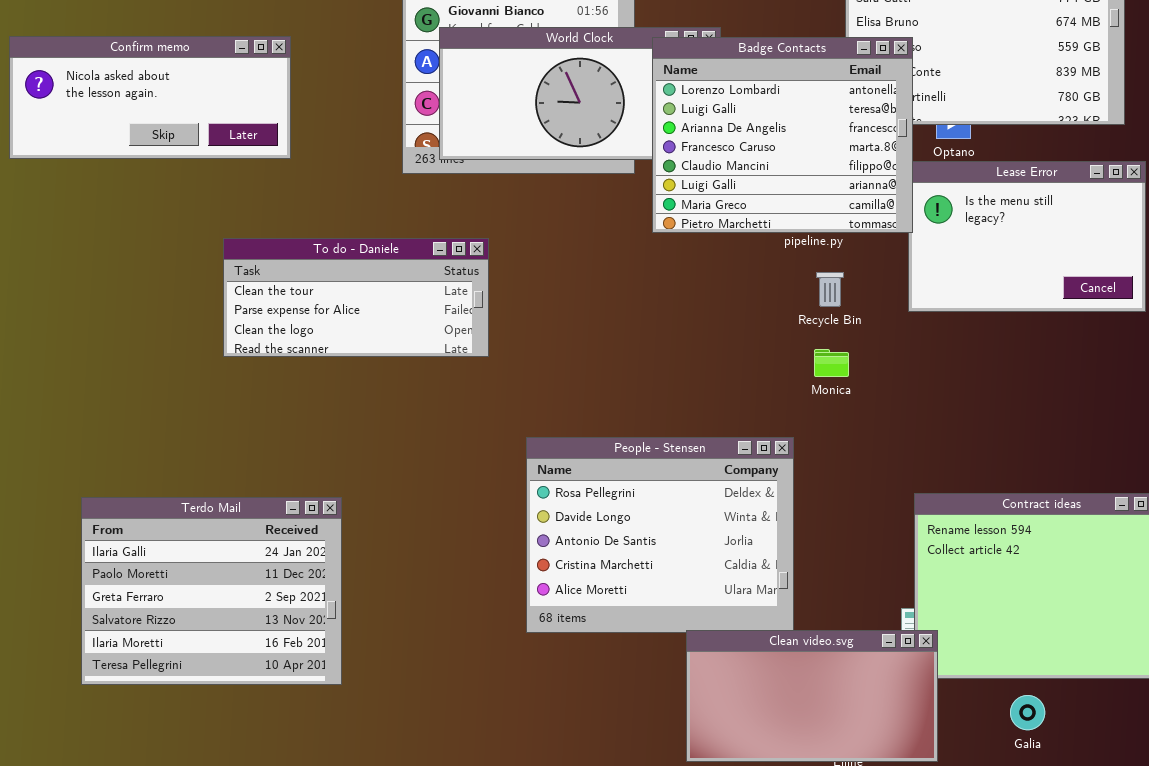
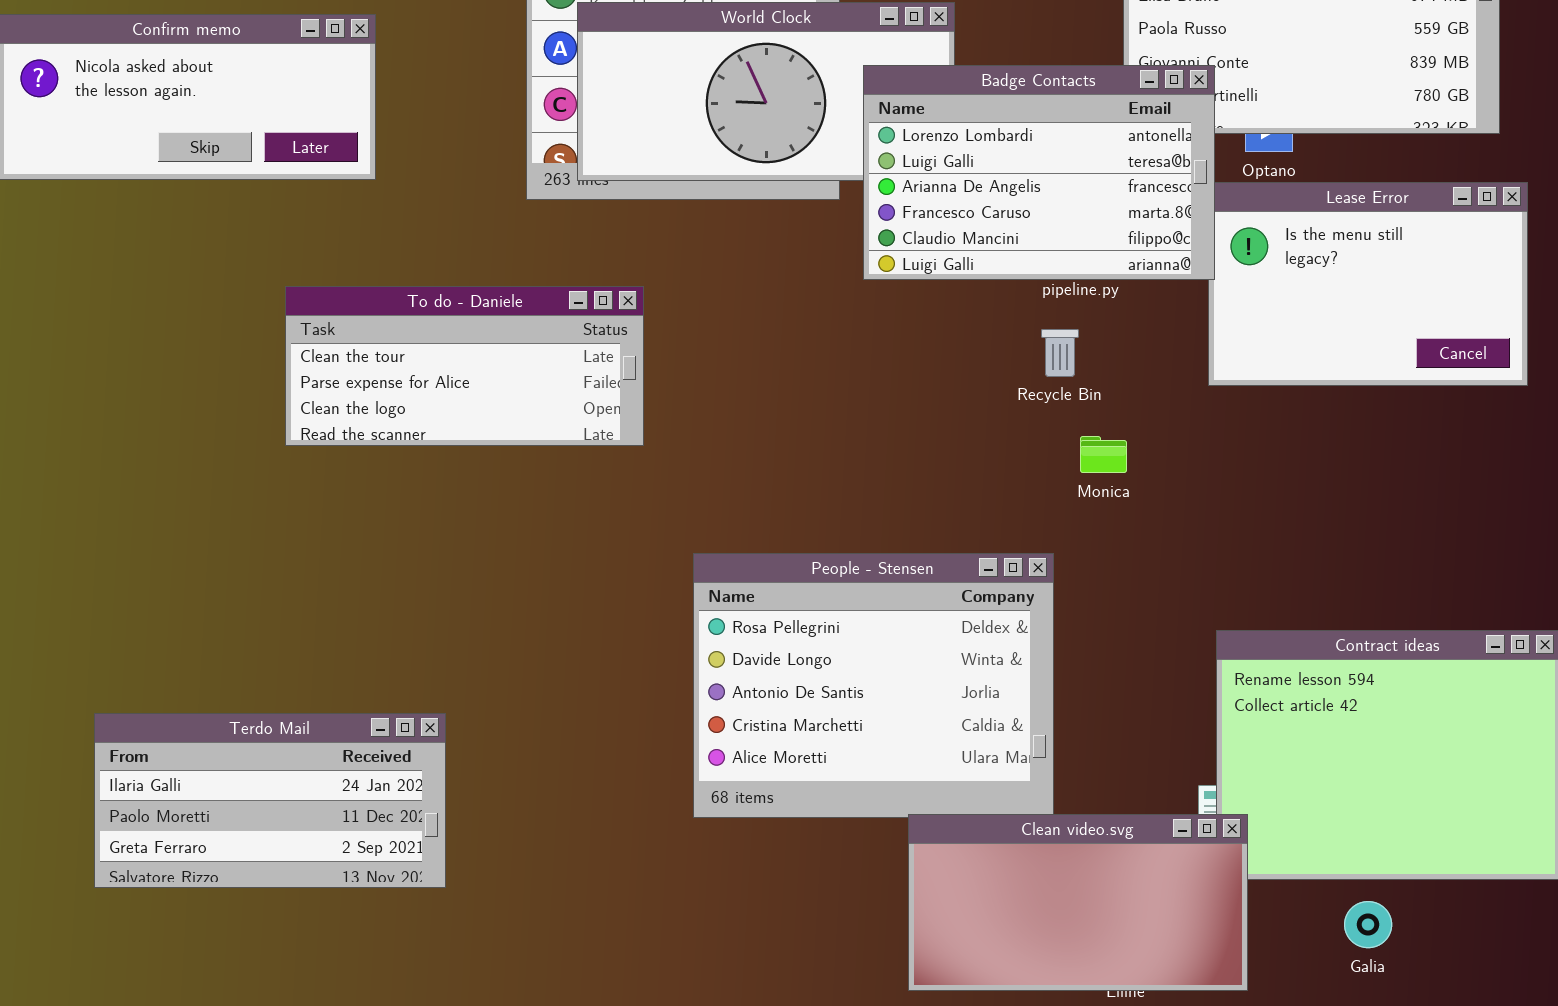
Badge Contacts: [652,37,913,233] -> [863,65,1215,280], resized
Recycle Bin: [816,272,844,307] -> [1041,329,1079,377], moved
Terdo Mail: [81,497,342,685] -> [94,713,446,888], resized

